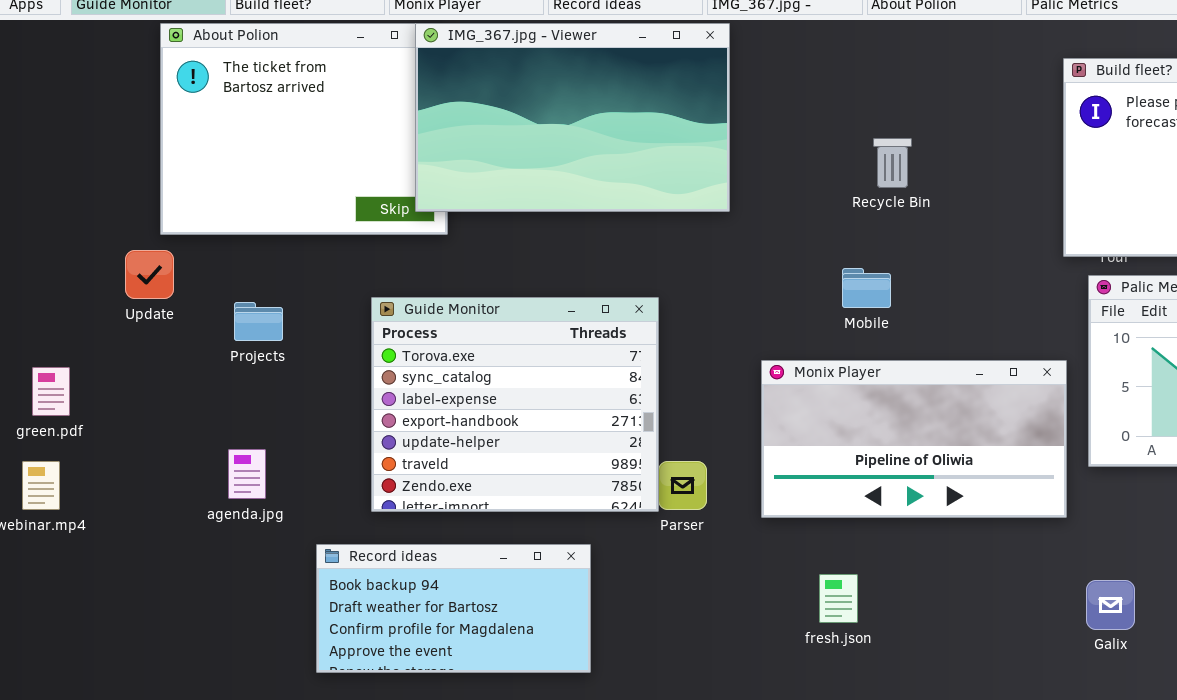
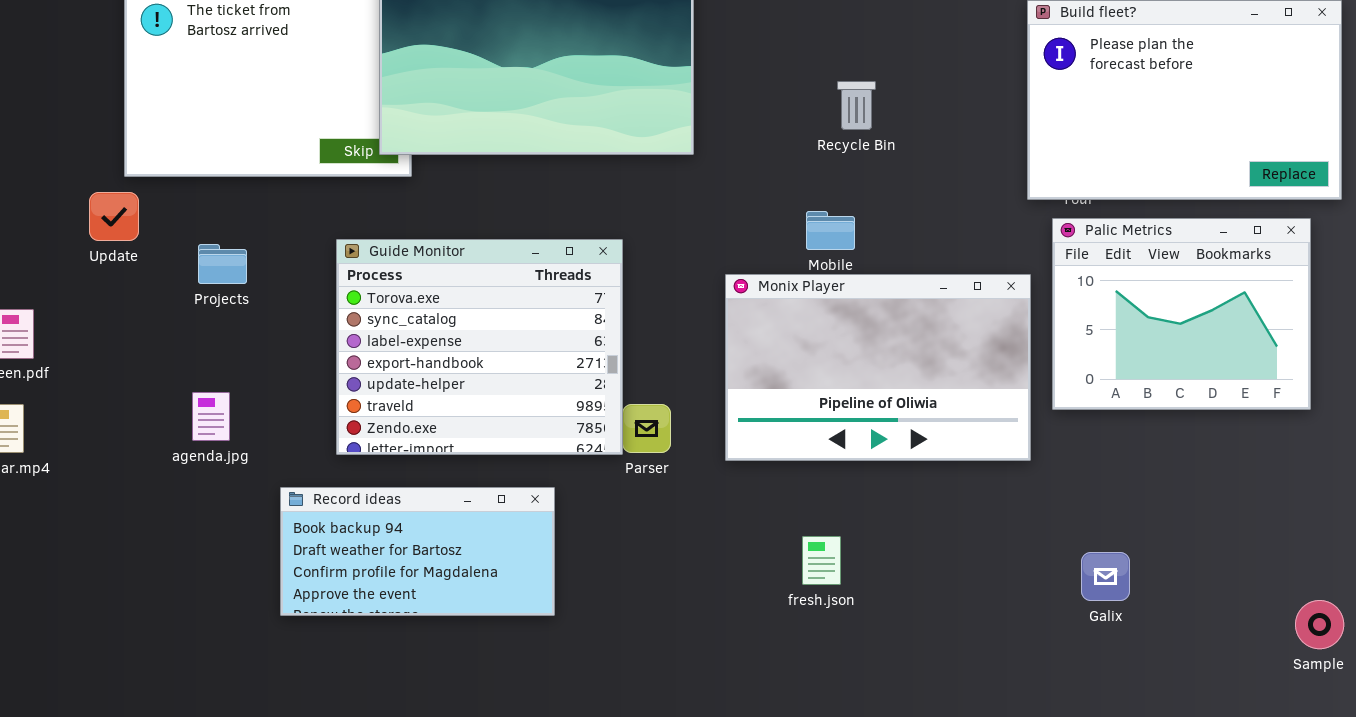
Monix Player: [761,360,1067,518] -> [725,274,1031,461], resized
fresh.json: [819,574,858,623] -> [802,536,841,585], moved
Galix: [1086,580,1135,630] -> [1081,552,1130,601], moved

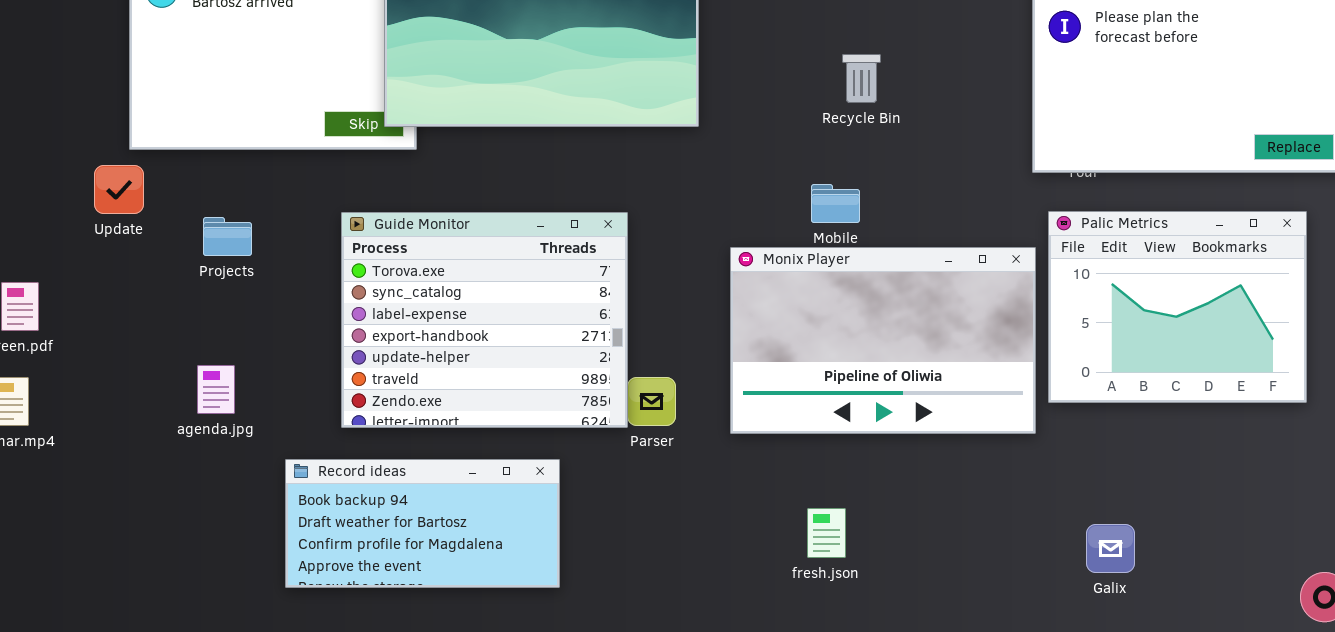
Palic Metrics: [1052,218,1311,410] -> [1048,211,1307,403], moved

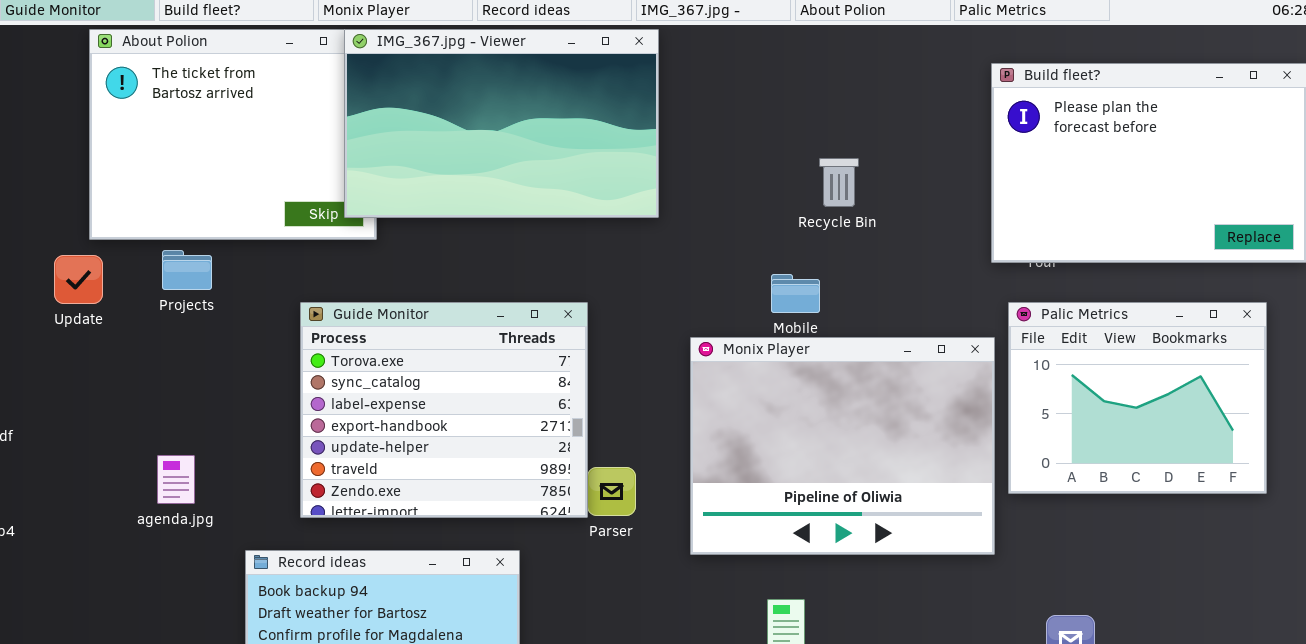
Recycle Bin: [842,54,881,103] -> [819,158,859,207], moved
Projects: [203,217,252,256] -> [162,250,212,290], moved
Monix Player: [730,247,1036,434] -> [690,337,995,555], resized

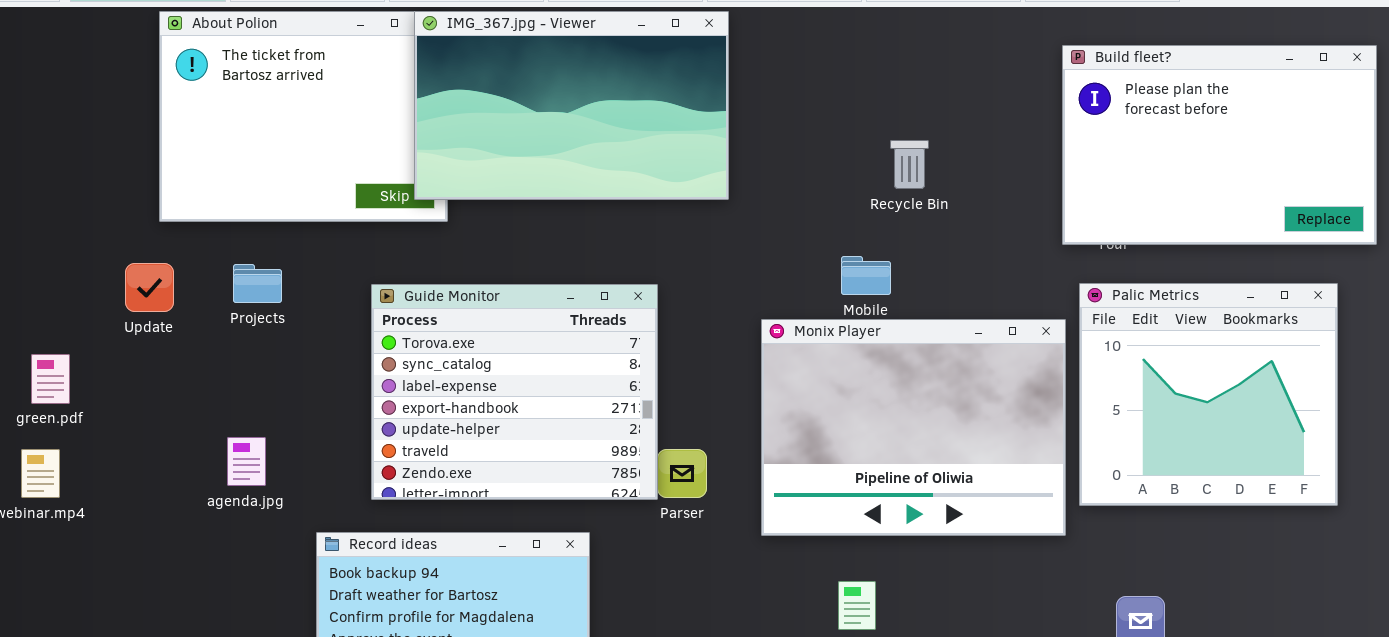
Projects: [162,250,212,290] -> [233,264,282,303], moved
Update: [54,255,103,304] -> [125,263,174,312], moved
Palic Metrics: [1008,302,1267,494] -> [1079,283,1338,506], resized

